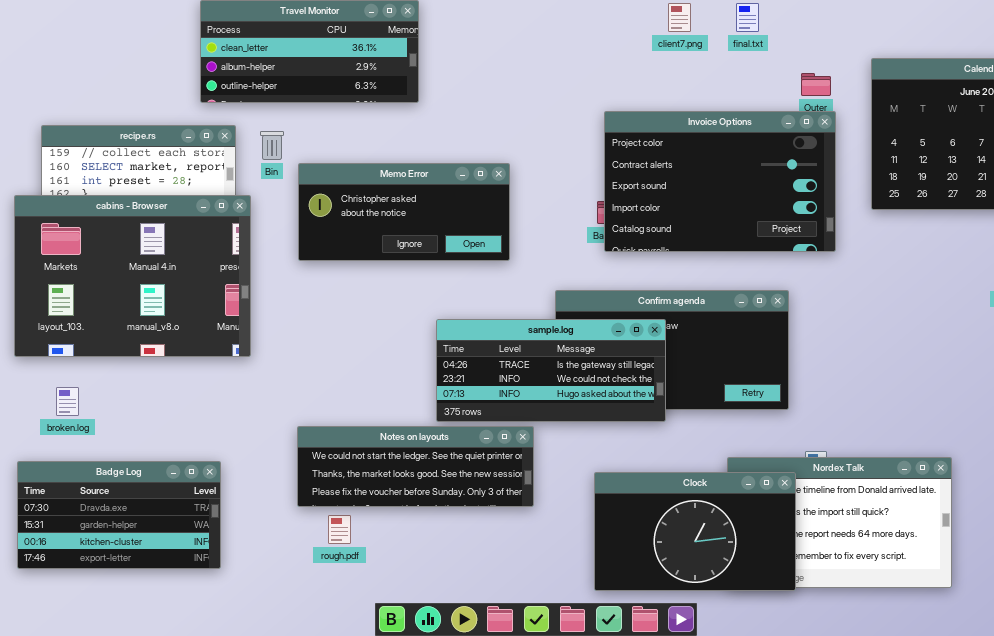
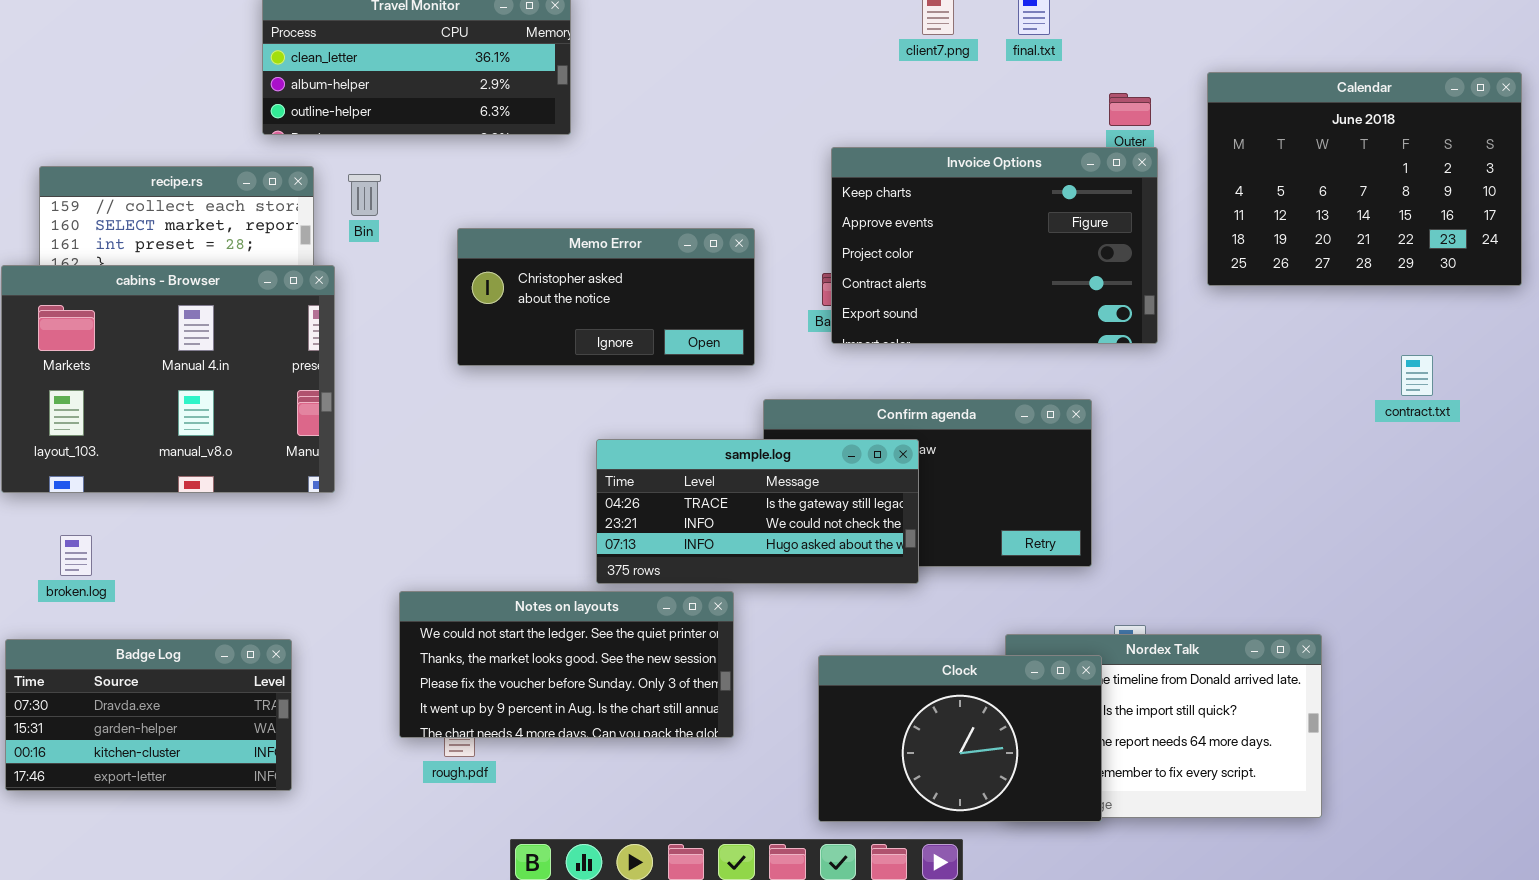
Invoice Options: [604,111,836,252] -> [831,147,1158,344], scrolled up 2 rows
Memo Error: [298,163,510,261] -> [457,228,755,366], moved
Notes on layouts: [297,426,534,507] -> [399,591,734,738], resized

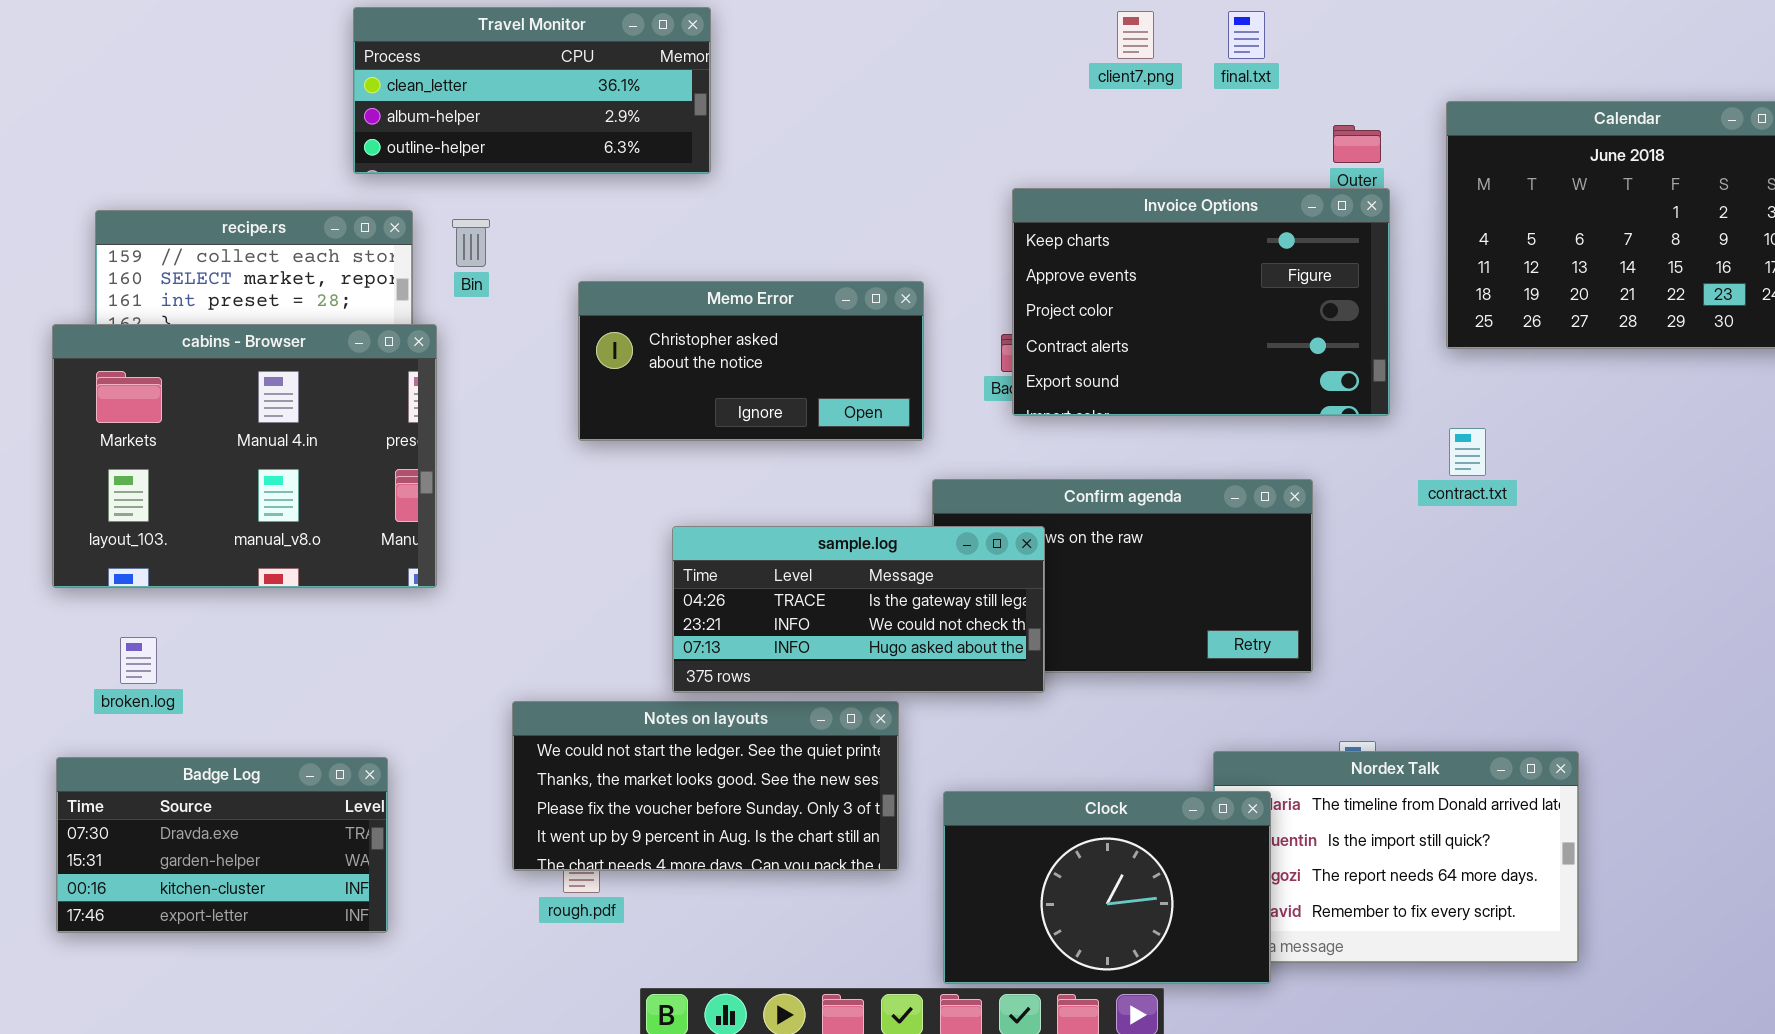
contract.txt: [1401,355,1433,396] -> [1449,428,1486,476], moved
sample.log: [596,439,919,584] -> [672,526,1045,693], moved
Clock: [818,655,1102,822] -> [943,791,1271,984], moved

